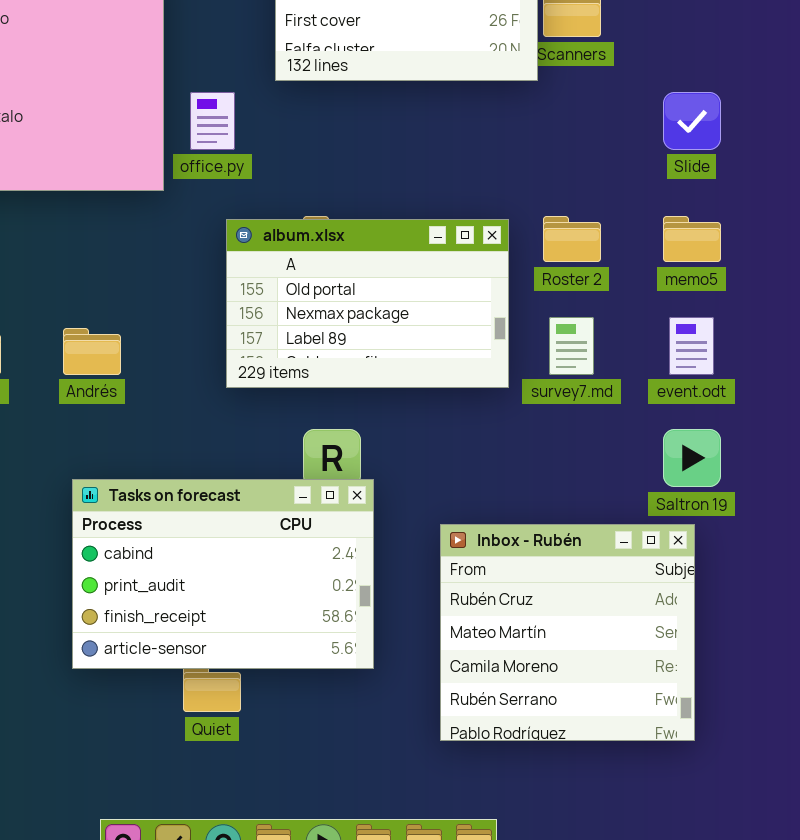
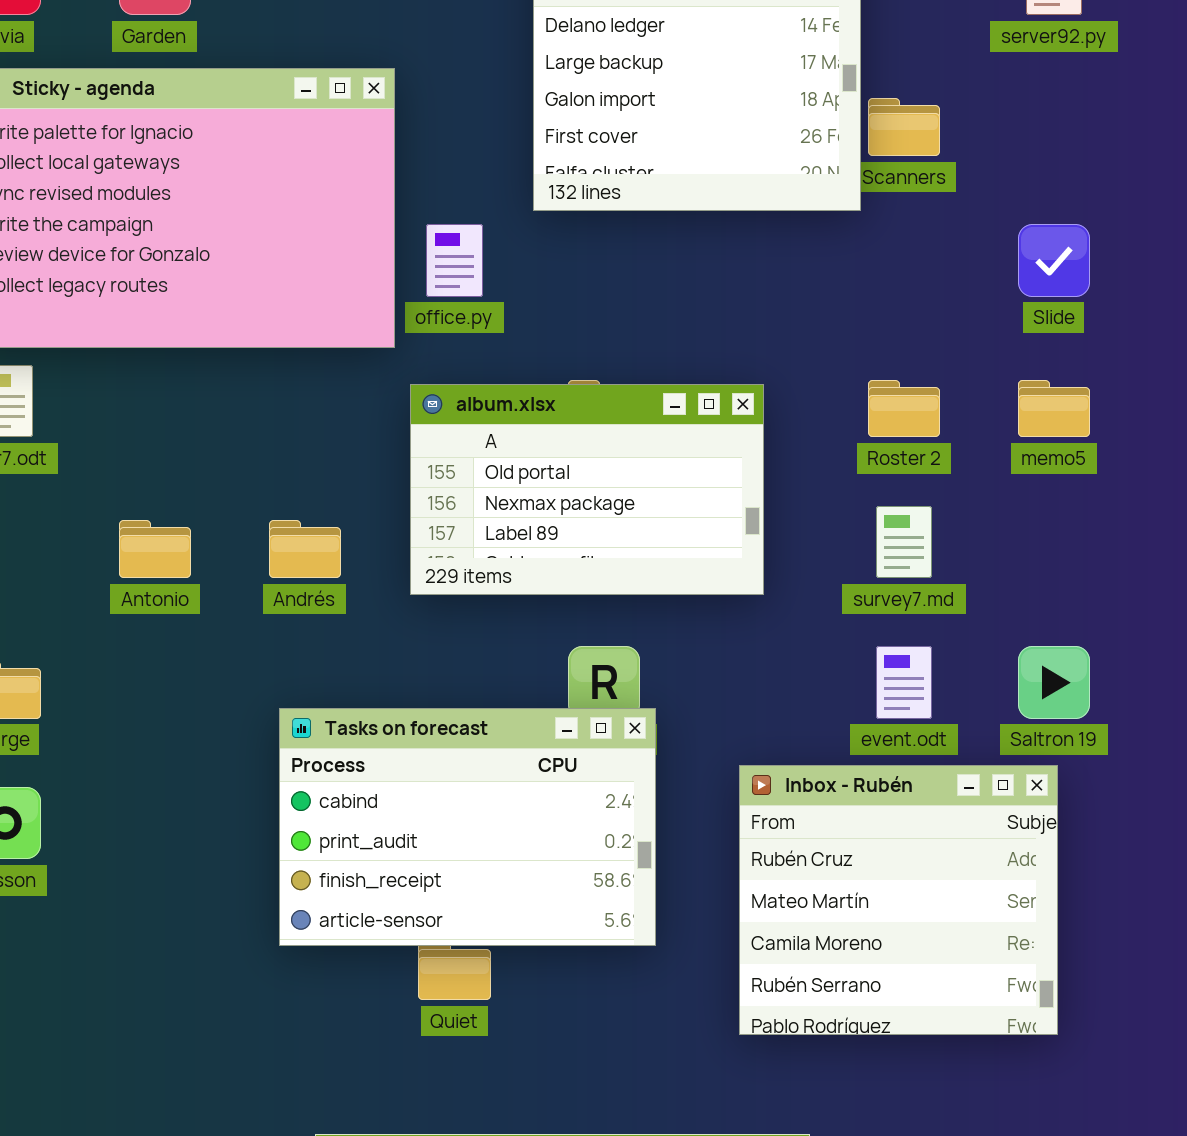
album.xlsx: [226,219,509,388] -> [410,384,764,595], moved
event.odt: [669,317,714,375] -> [876,646,932,719], moved

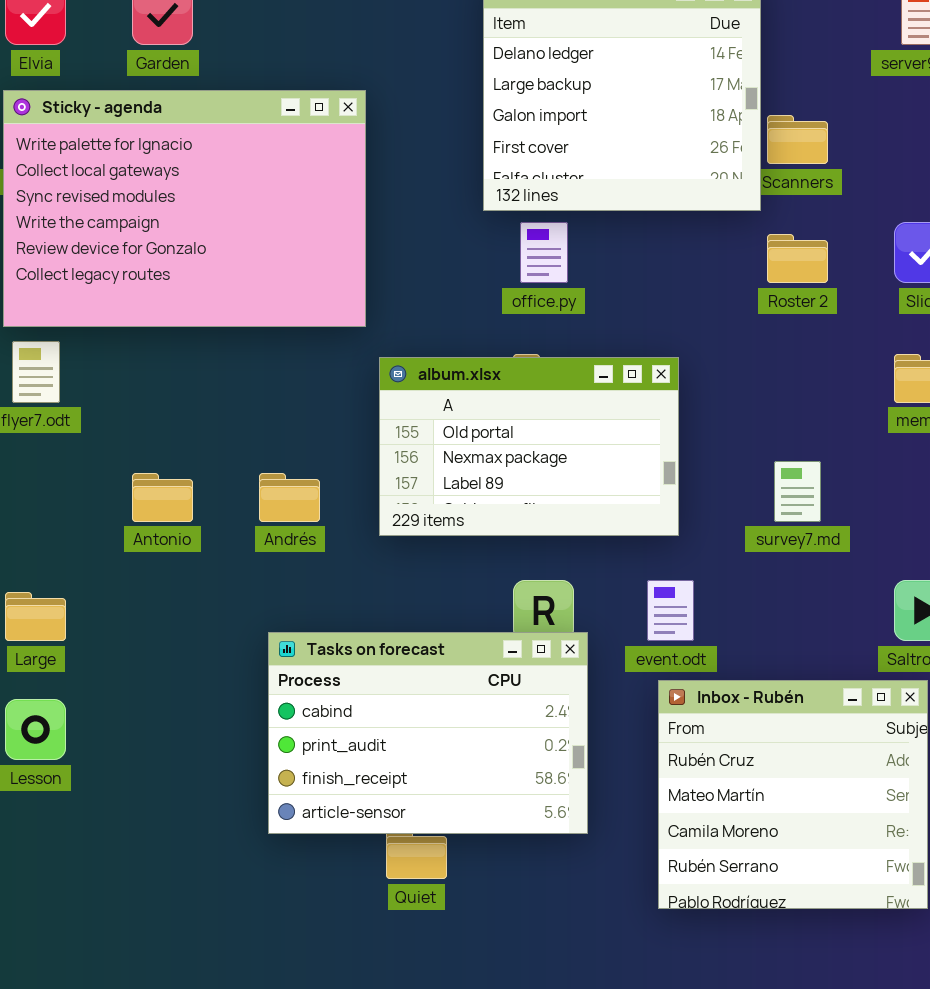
office.py: [426,224,483,297] -> [520,222,568,283], moved
Roster 2: [868,380,940,437] -> [767,234,828,283], moved
event.odt: [876,646,932,719] -> [647,580,694,641], moved

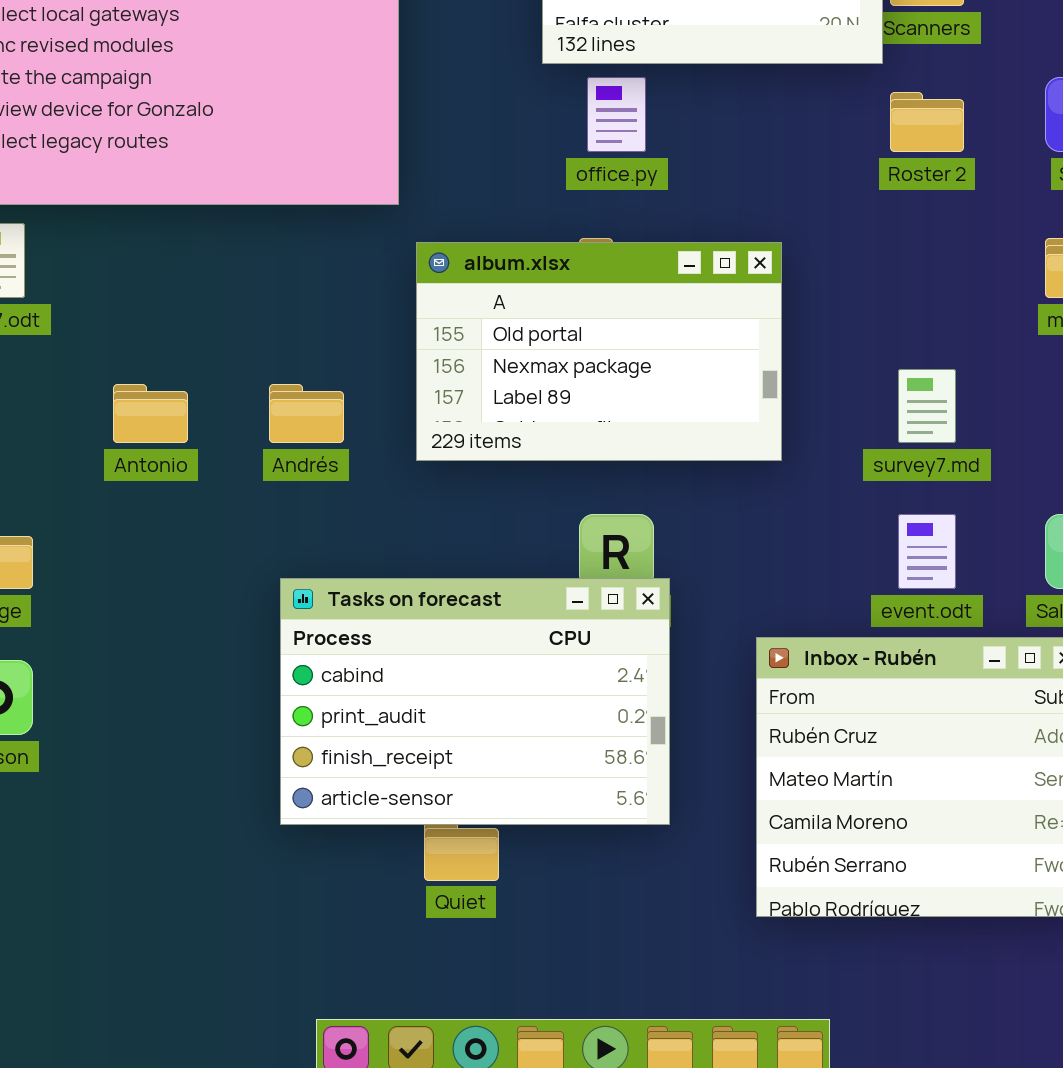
event.odt: [647,580,694,641] -> [898,514,956,589], moved

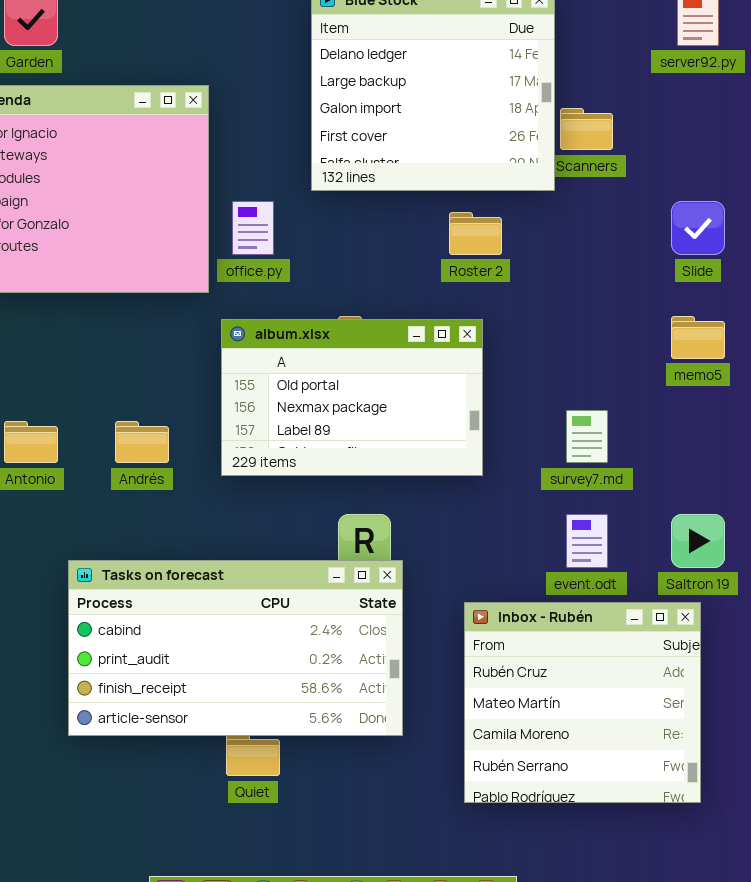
office.py: [587,77,646,152] -> [232,201,274,255], moved
Roster 2: [890,92,964,152] -> [449,212,502,255], moved
Tasks on forecast: [280,578,670,825] -> [68,560,403,736], resized

